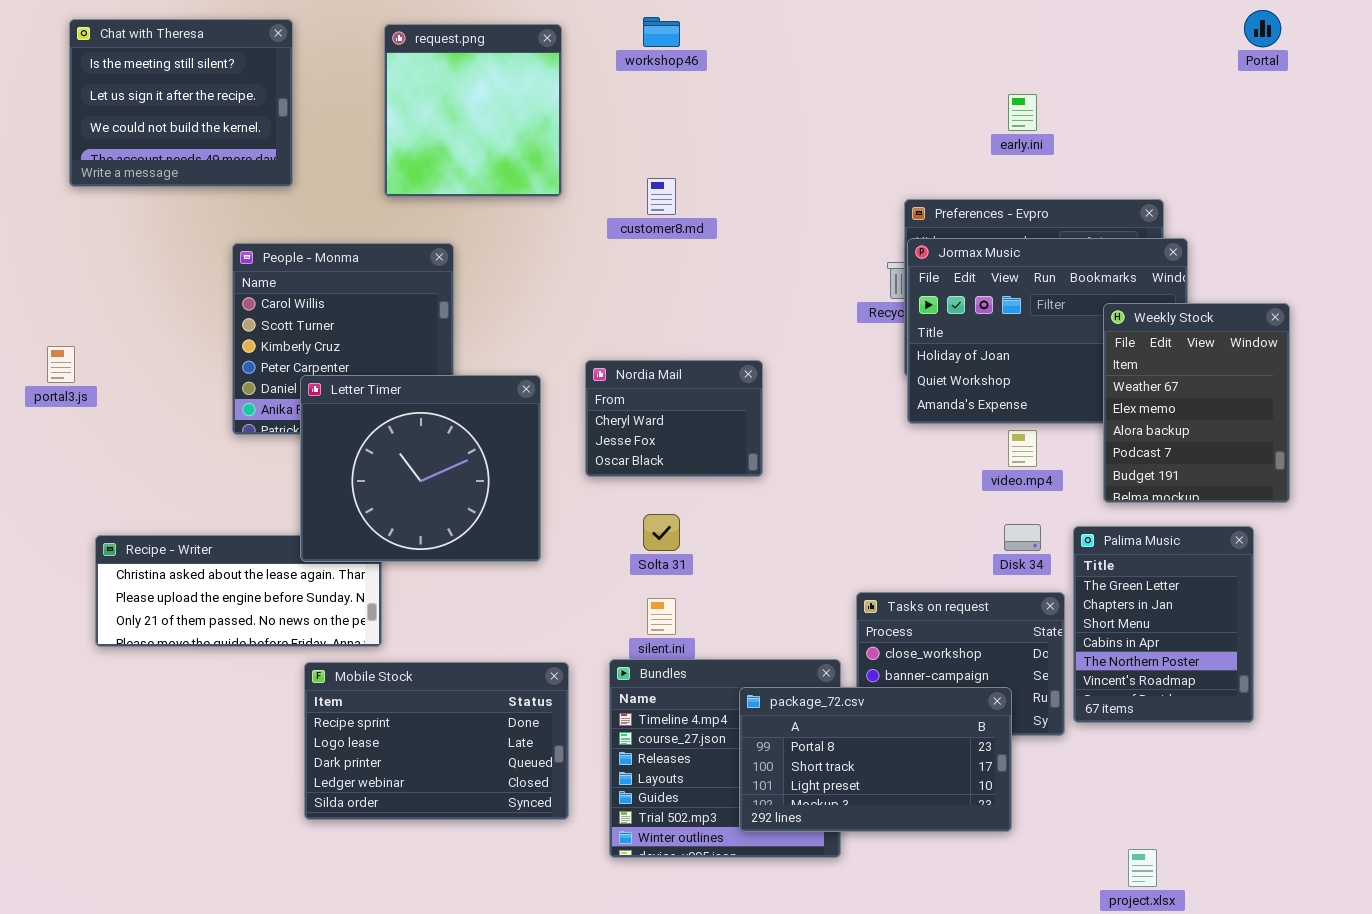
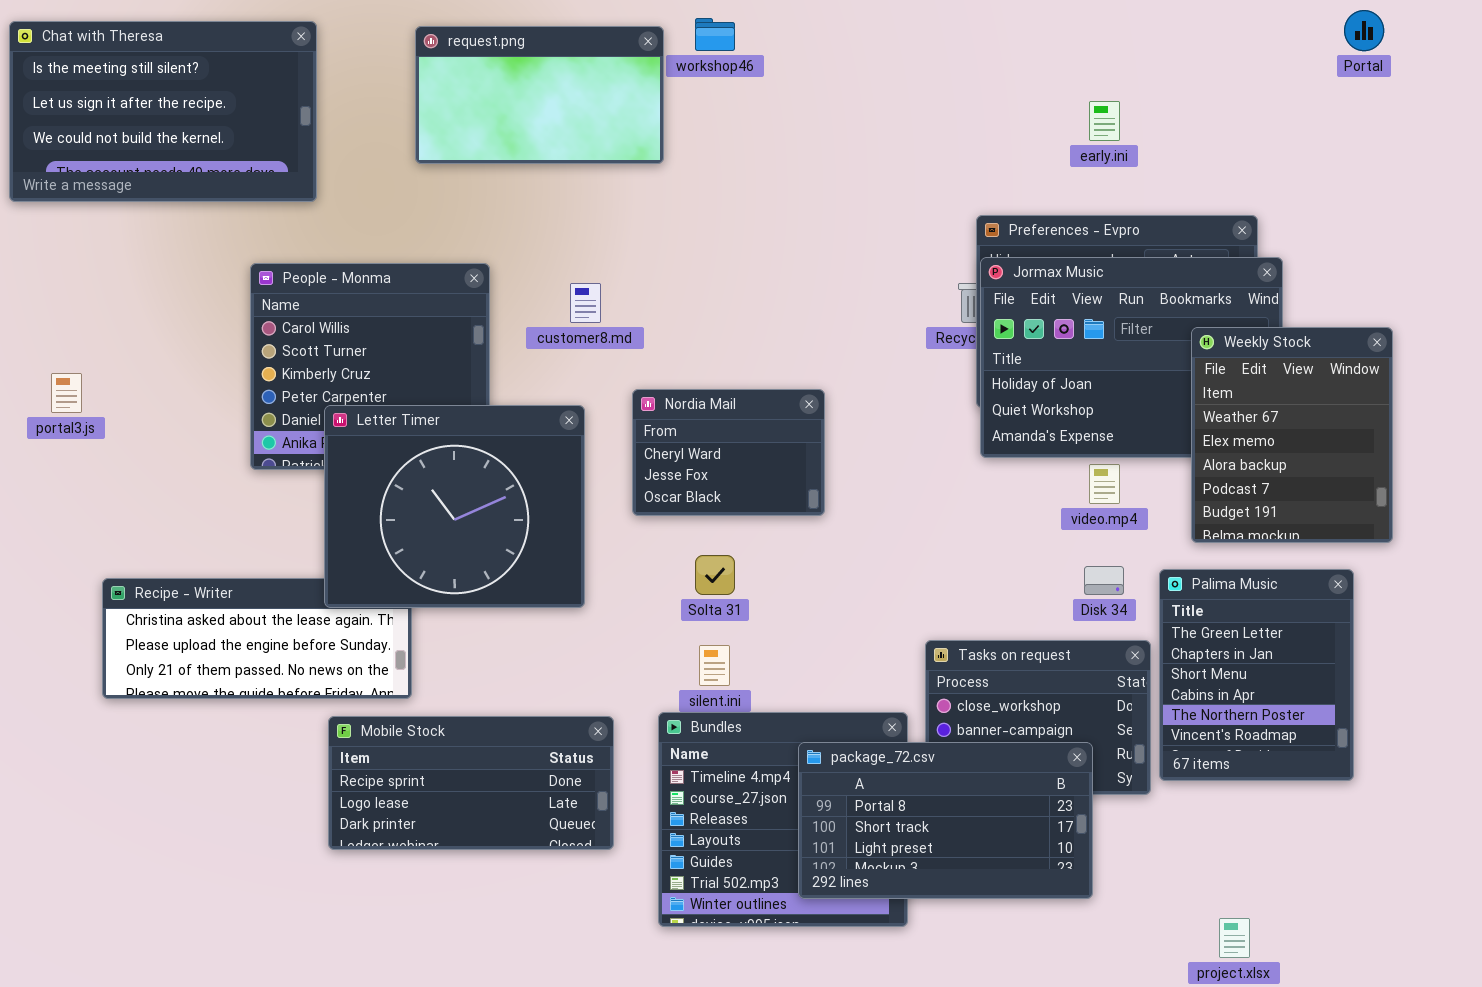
Chat with Theresa: [69,19,293,187] -> [9,21,317,202], resized
request.png: [384,24,562,197] -> [415,26,664,164], resized
customer8.md: [647,178,676,215] -> [570,283,601,323], moved
Mobile Stock: [304,662,569,820] -> [328,716,614,850], resized

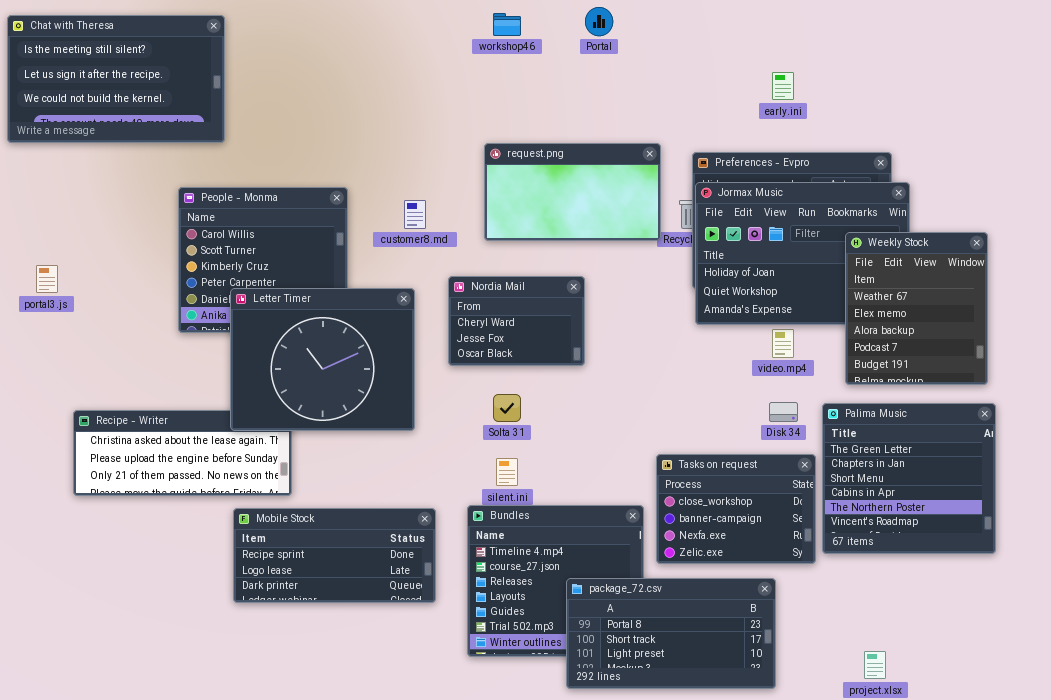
Portal: [1344,10,1384,51] -> [585,7,613,36], moved
request.png: [415,26,664,164] -> [484,143,661,241], moved
Palima Music: [1159,569,1354,781] -> [822,403,996,554], resized
package_72.csv: [798,742,1093,899] -> [566,578,776,689], moved

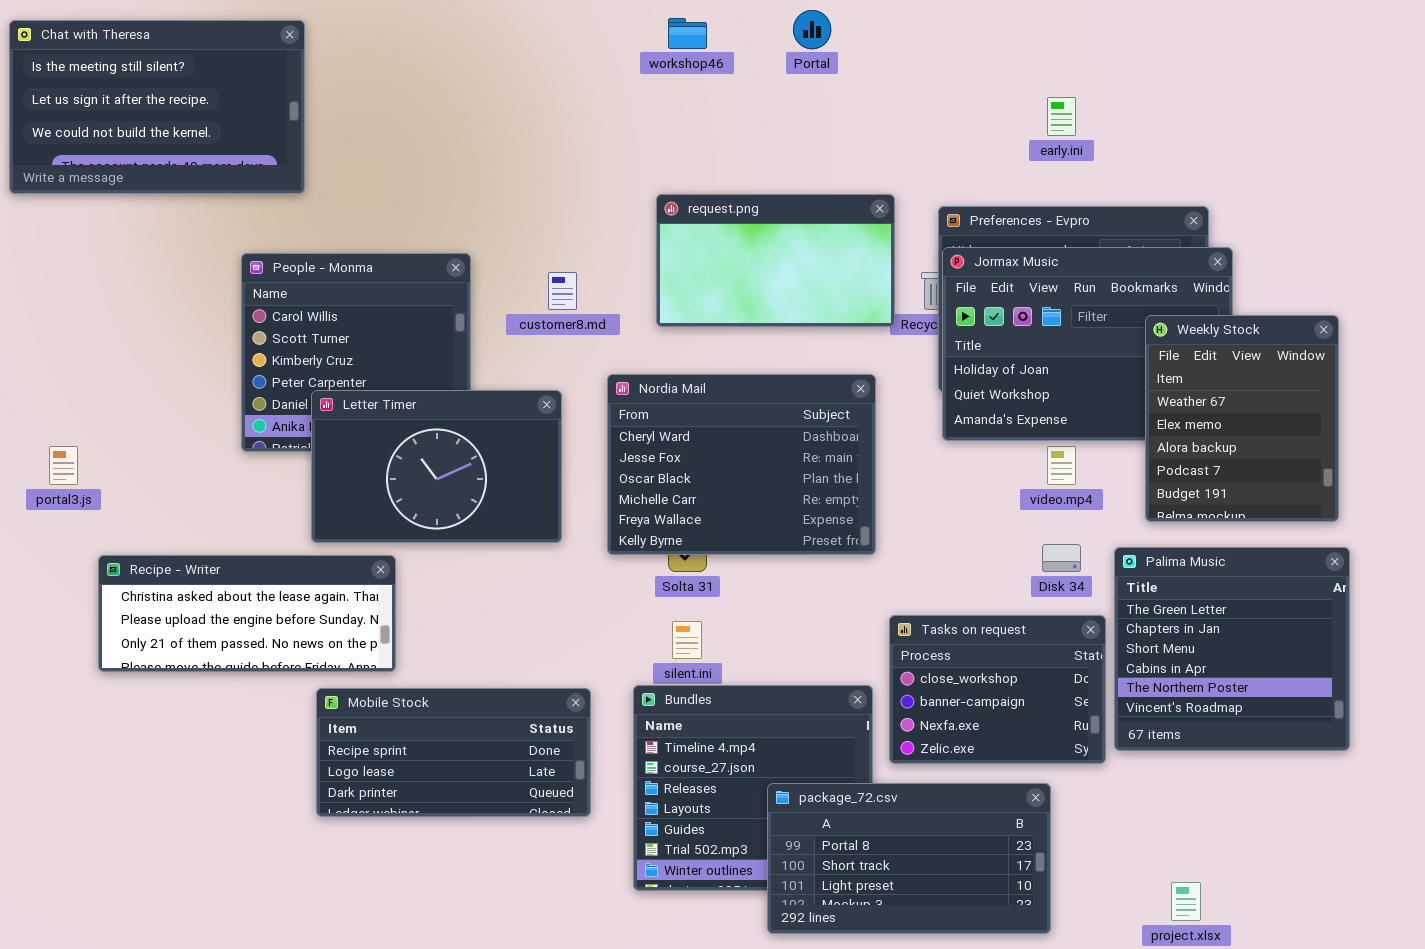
portal3.js: [36,265,58,293] -> [49,446,78,485], moved
Nordia Mail: [448,276,585,366] -> [607,374,876,555], resized
Letter Timer: [230,288,415,431] -> [311,390,562,543], resized

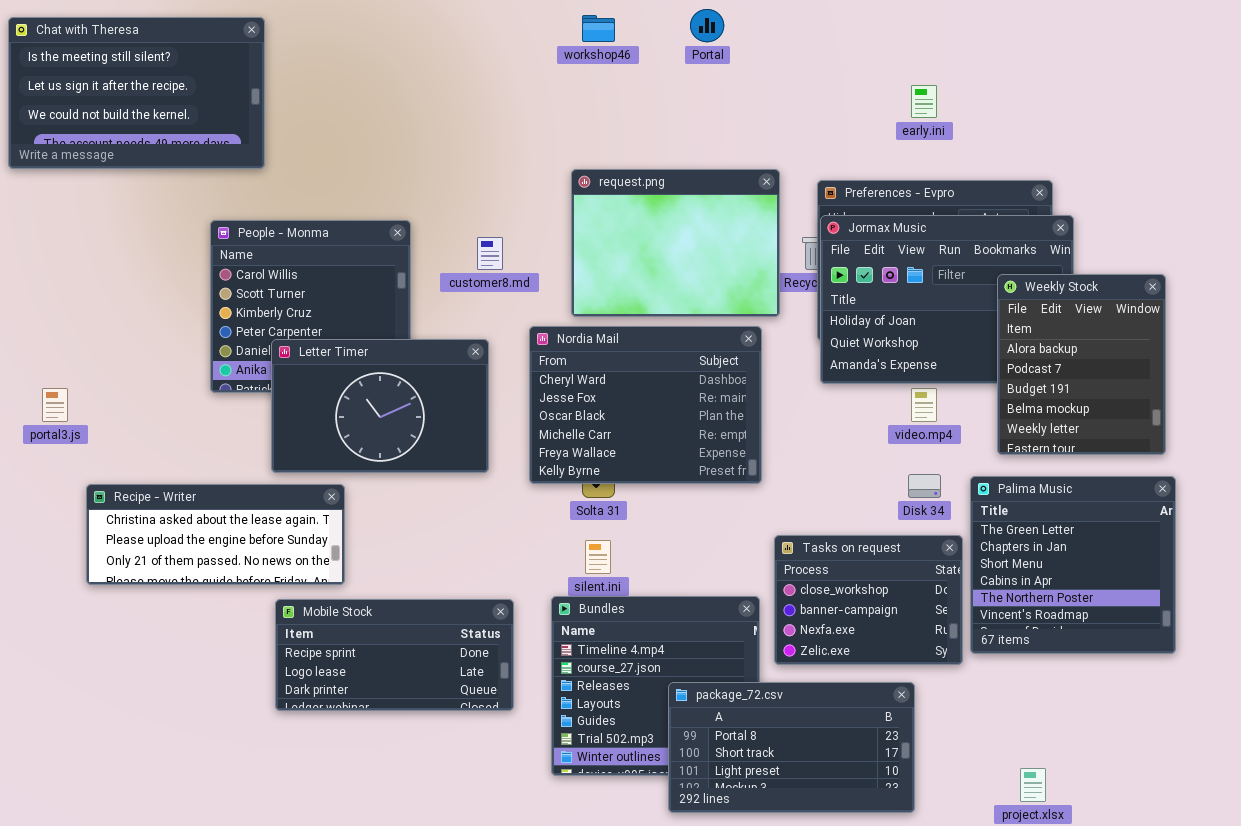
request.png: [656,194,895,327] -> [571,169,780,317], resized
Weekly Stock: [1145,315,1339,522] -> [997,274,1166,455], scrolled down 2 rows

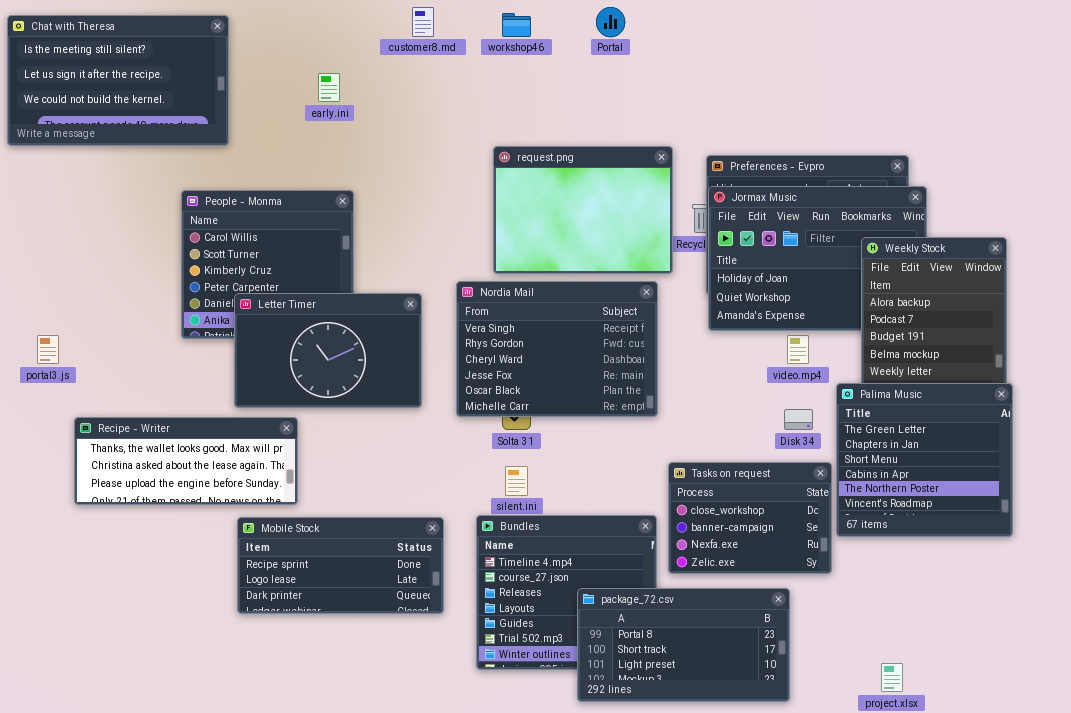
early.ini: [911,85,937,118] -> [318,73,340,102], moved
customer8.md: [477,237,503,270] -> [412,7,434,37], moved
Nordia Mail: [529,326,762,484] -> [456,281,658,417], scrolled up 2 rows
Palima Music: [970,476,1176,654] -> [836,383,1013,537], moved
Recipe - Writer: [86,484,345,585] -> [74,417,298,505], scrolled up 1 row

